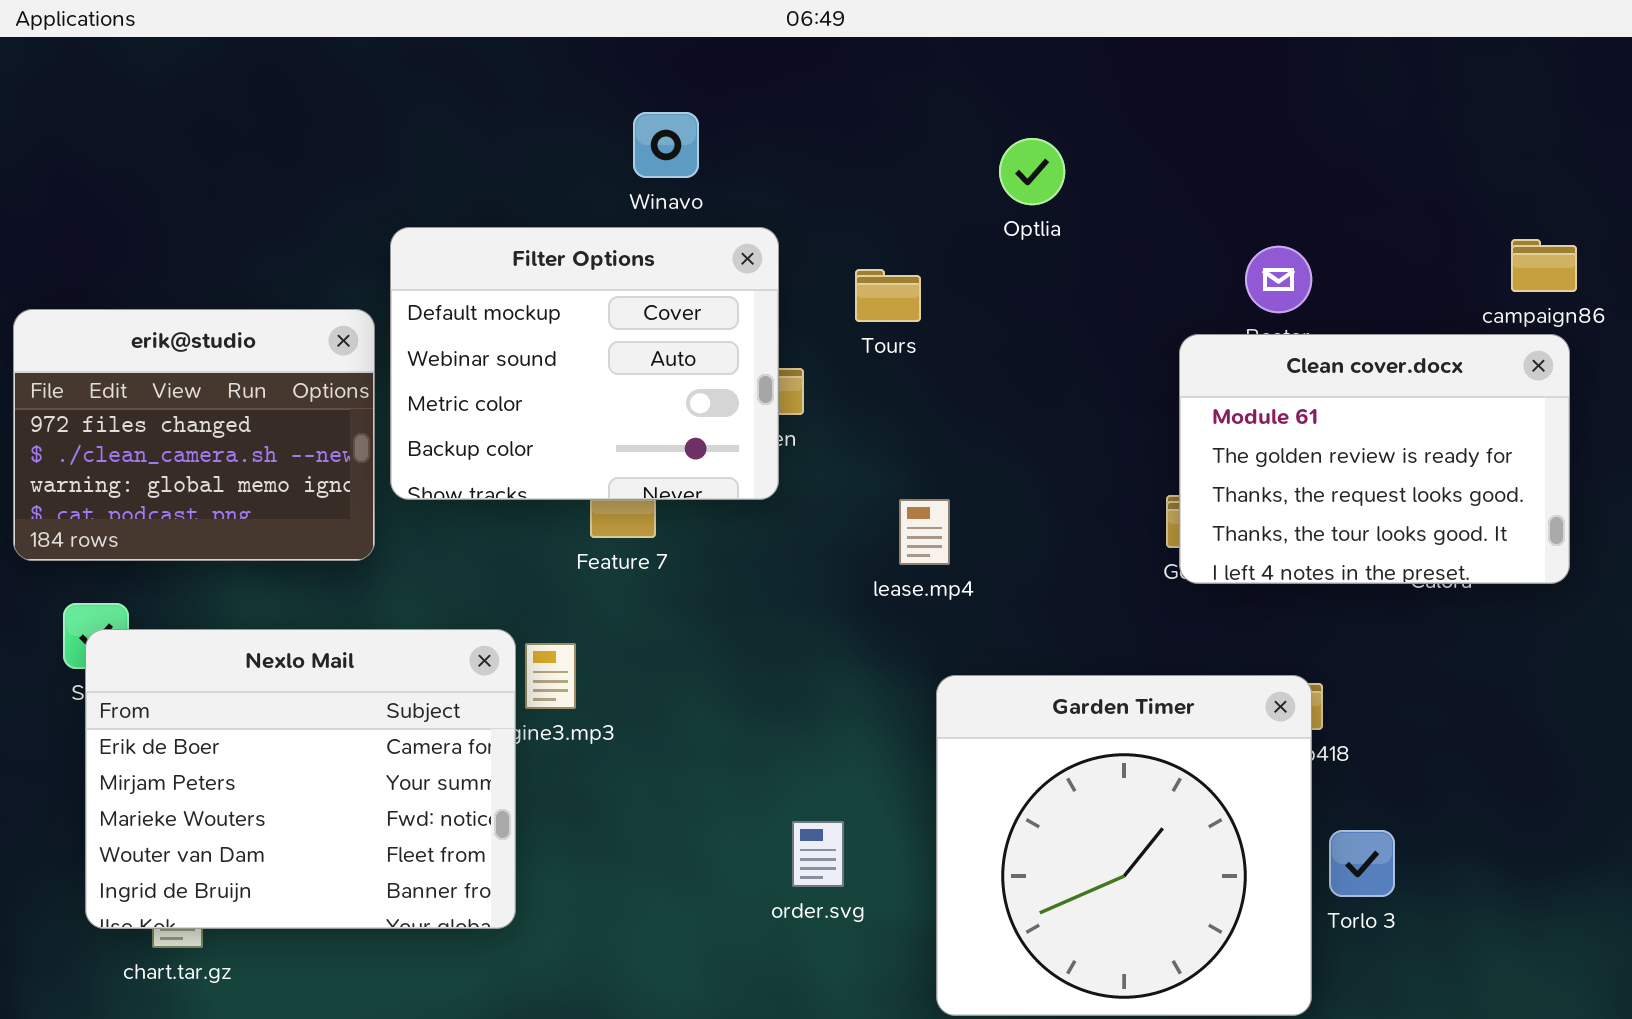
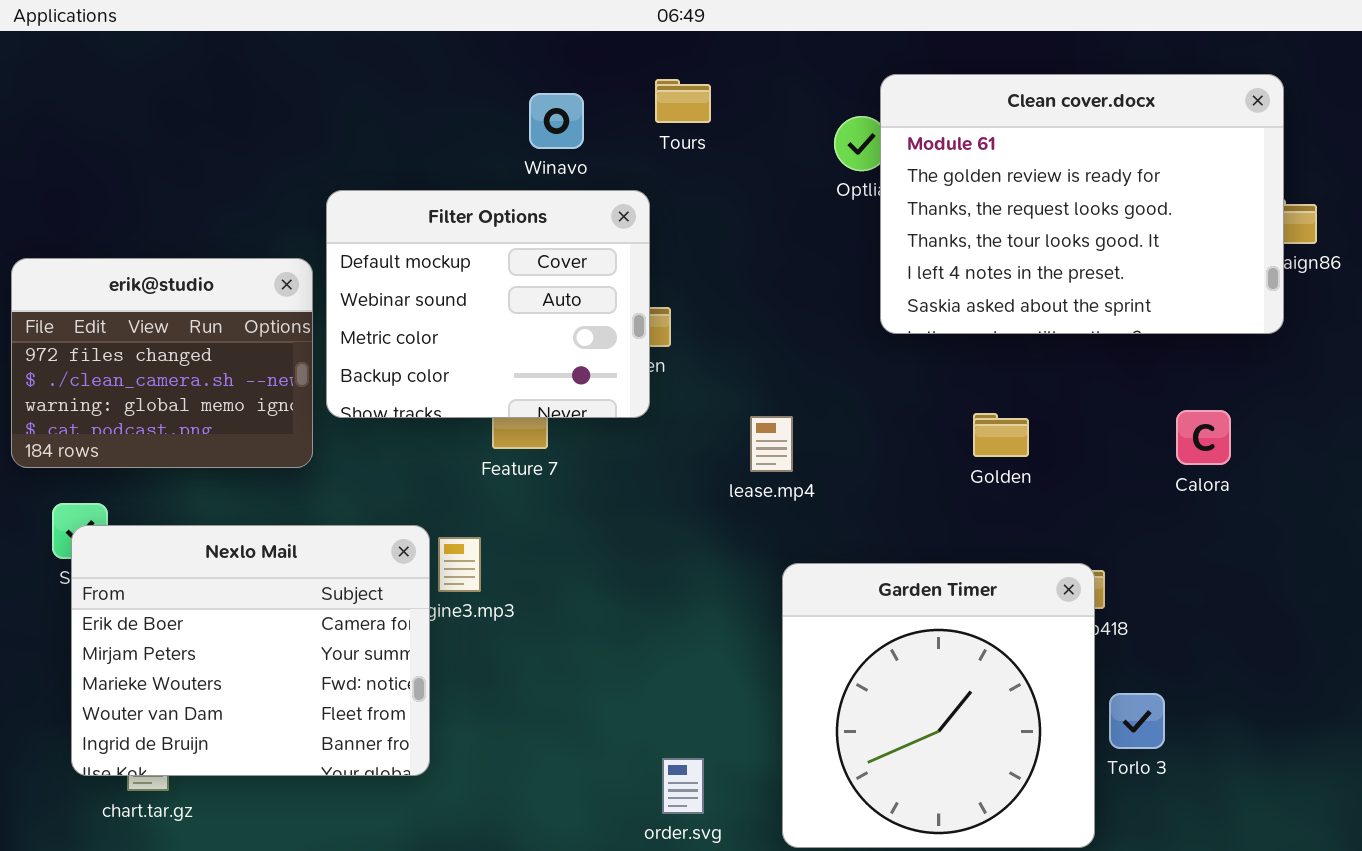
Tours: [855,269,921,322] -> [655,79,711,123], moved
Clean cover.docx: [1179,334,1570,584] -> [880,74,1284,334], moved, resized
order.svg: [792,821,844,887] -> [662,758,704,814], moved

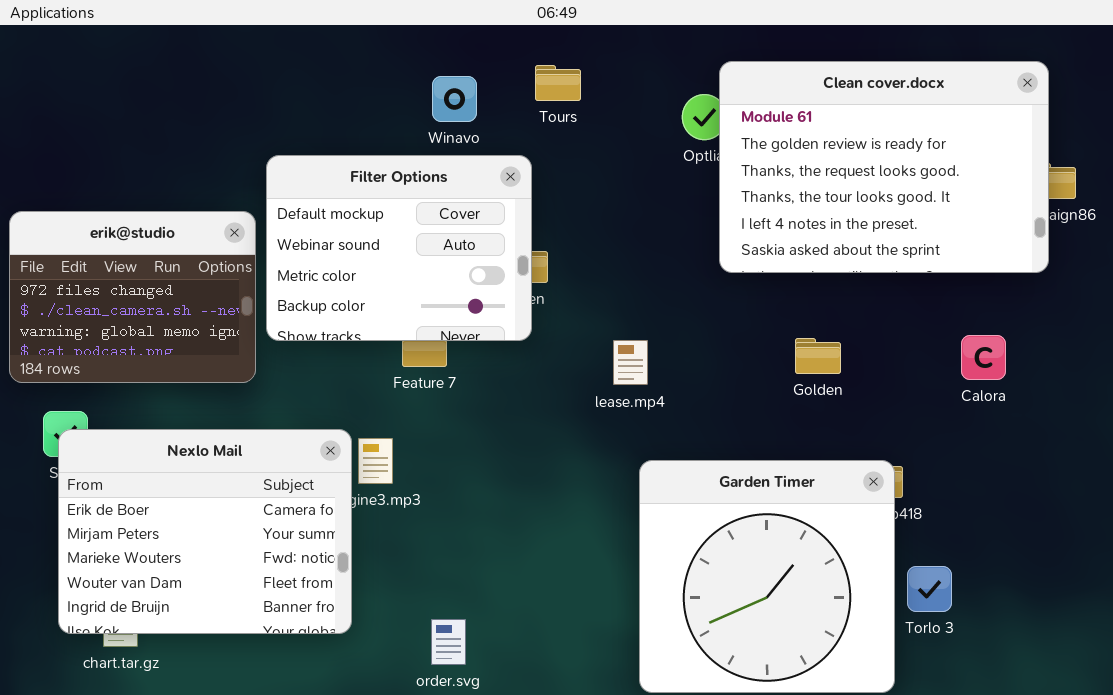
order.svg: [662,758,704,814] -> [431,619,466,665], moved

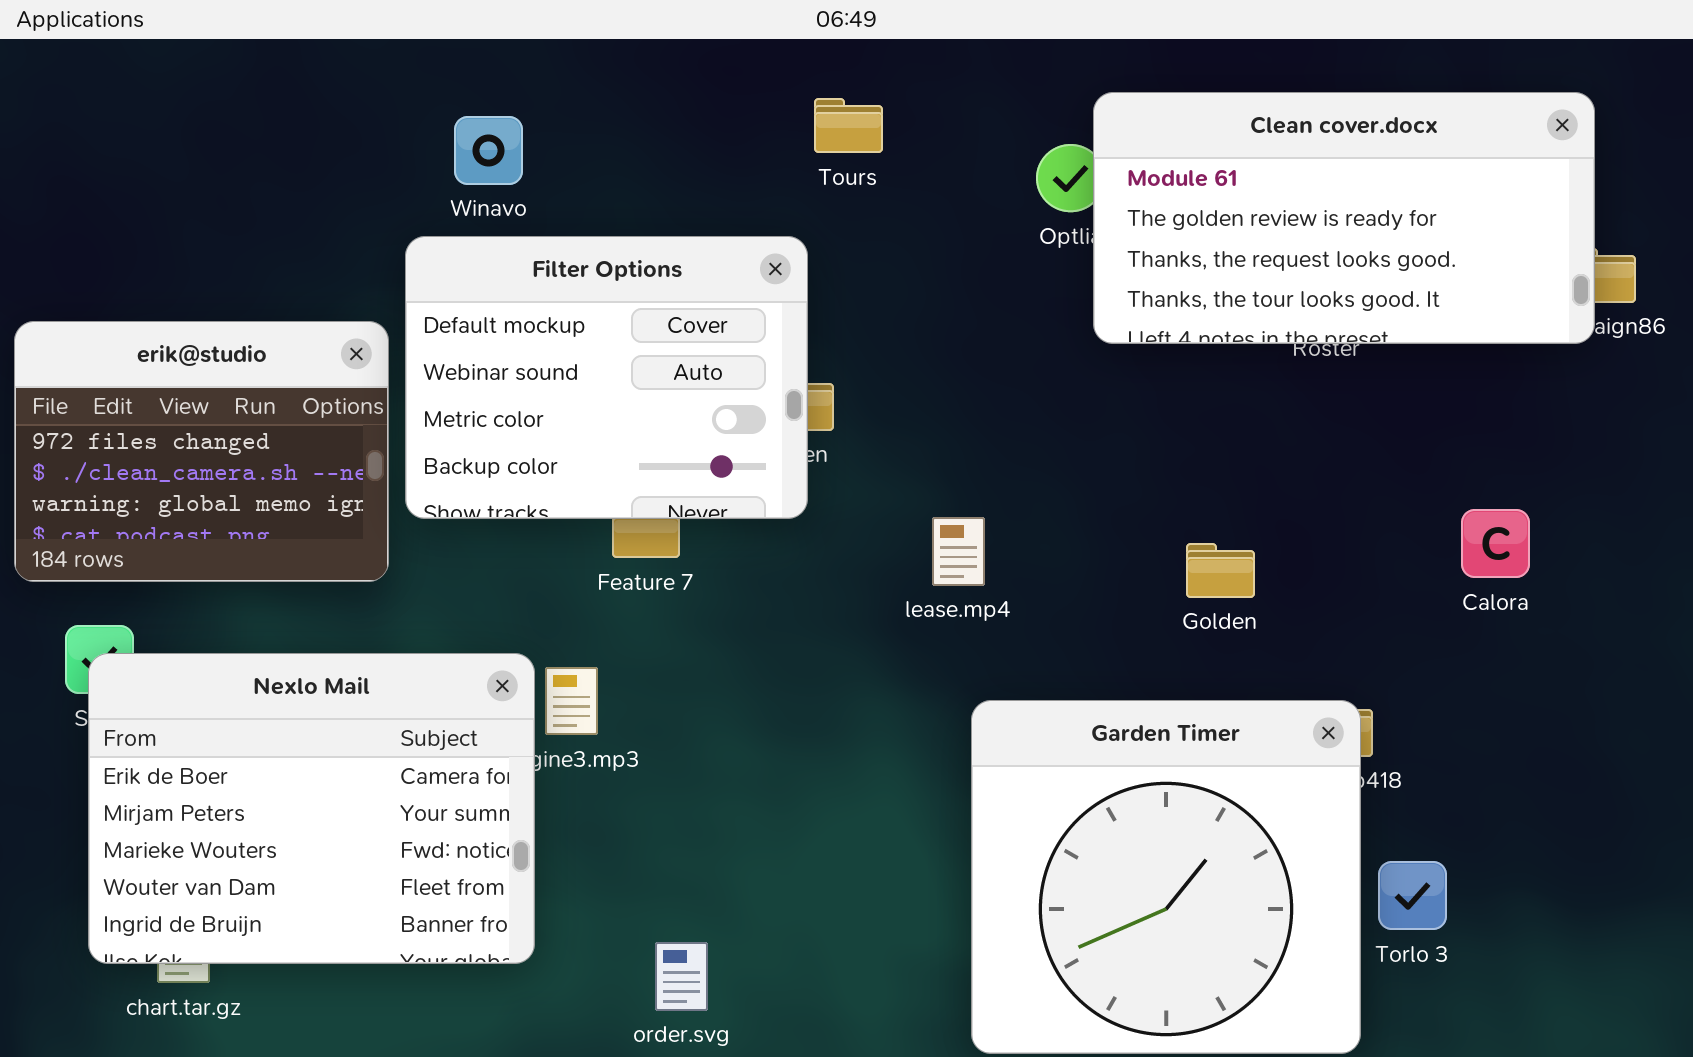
Clean cover.docx: [719,61,1049,273] -> [1093,92,1595,344], resized
Winavo: [432,76,477,122] -> [454,116,523,185], moved
Golden: [795,338,841,374] -> [1186,543,1255,598], moved

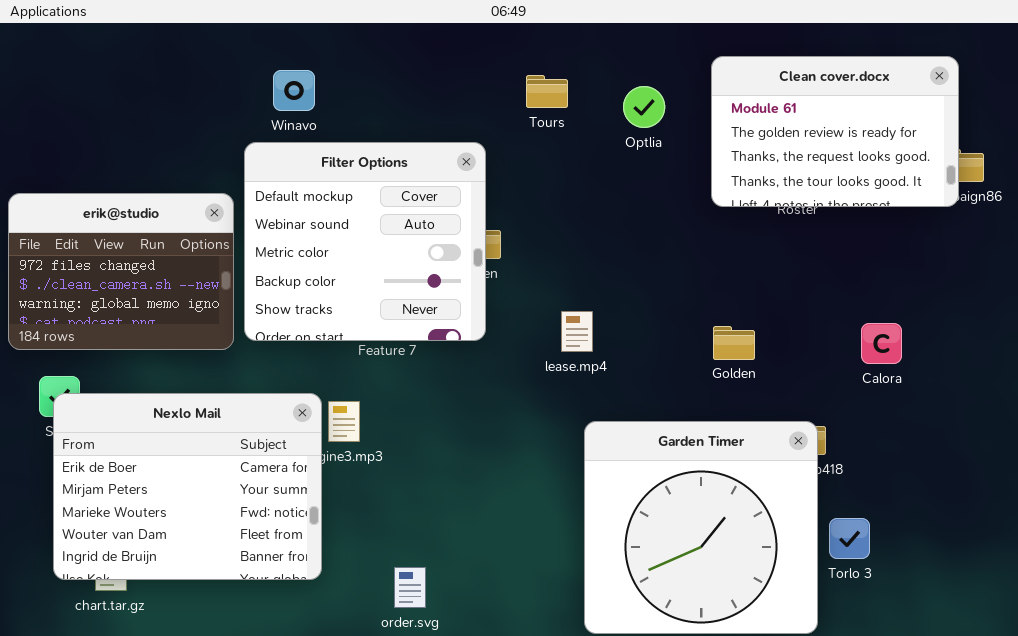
Clean cover.docx: [1093,92,1595,344] -> [711,56,959,207], resized
Tours: [814,98,883,153] -> [526,75,568,108], moved
Filter Options: [405,236,808,519] -> [244,142,486,341], resized
Calora: [1461,509,1530,578] -> [861,323,902,364], moved

